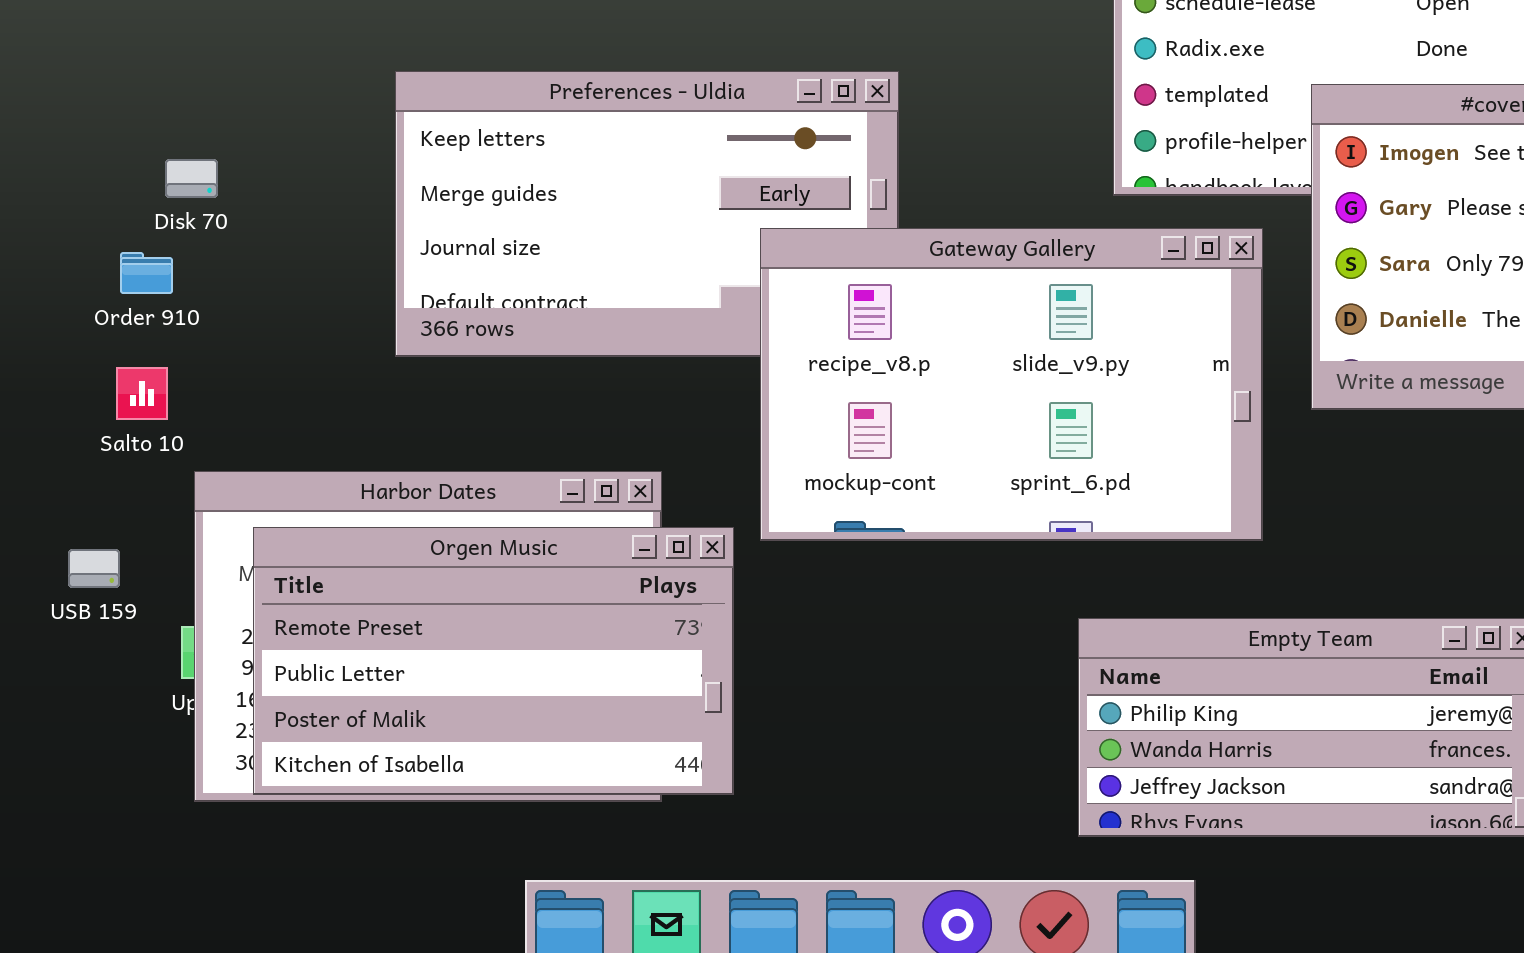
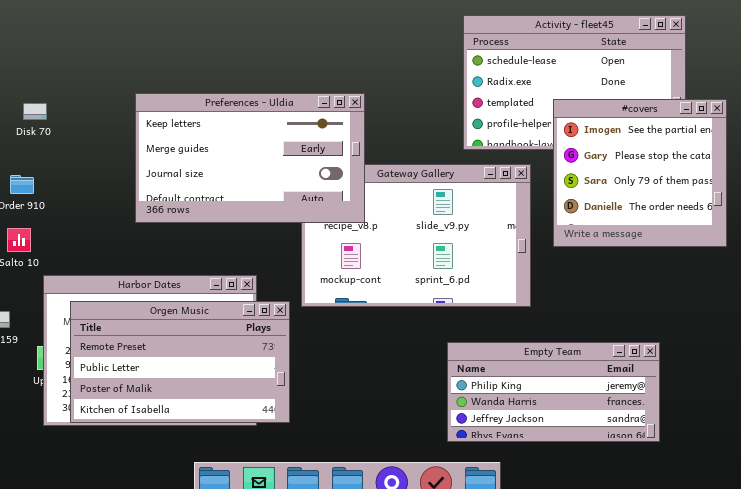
Preferences - Uldia: [395,71,899,357] -> [135,93,365,223], raised
Disk 70: [165,159,218,198] -> [23,103,47,120], moved

